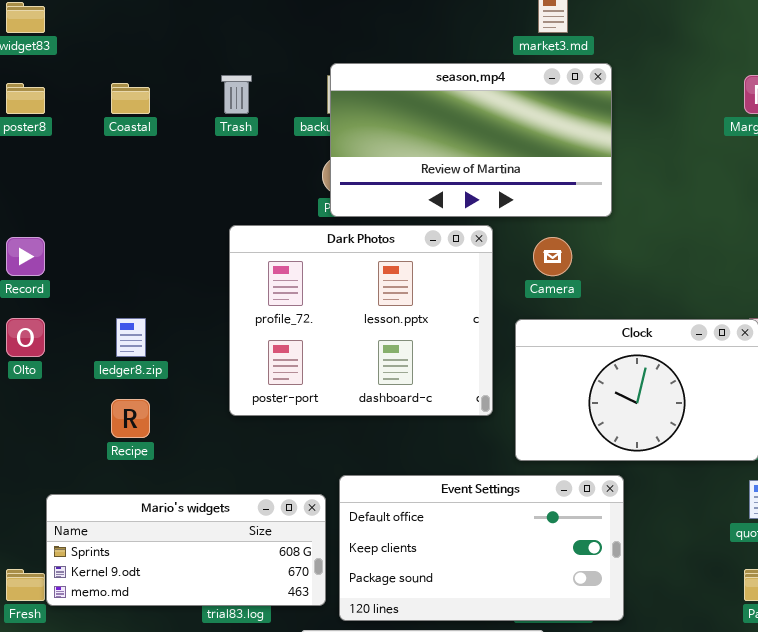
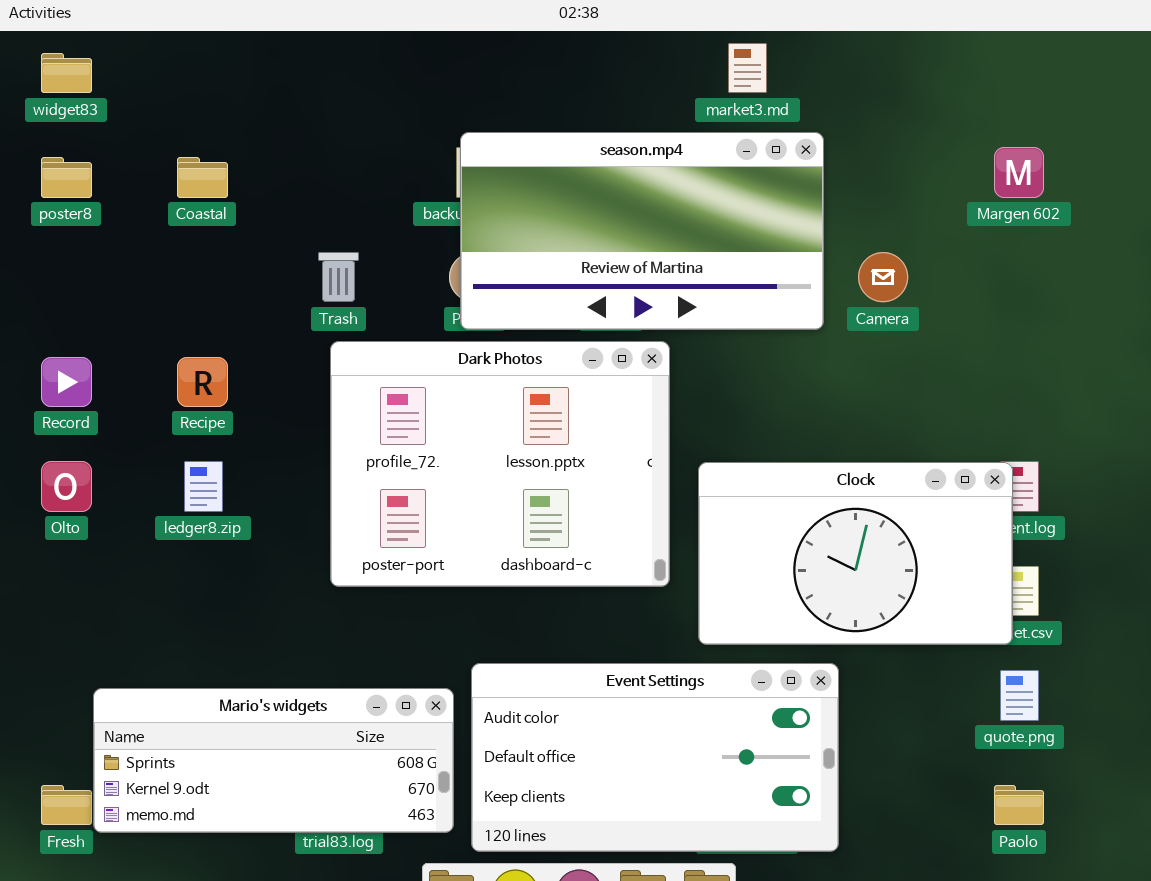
Trash: [221,75,252,114] -> [318,252,359,302], moved
Camera: [533,237,572,276] -> [858,252,908,302], moved
Recipe: [111,399,150,438] -> [177,357,228,407], moved
Event Settings: [339,475,624,621] -> [471,663,839,852], scrolled up 1 row

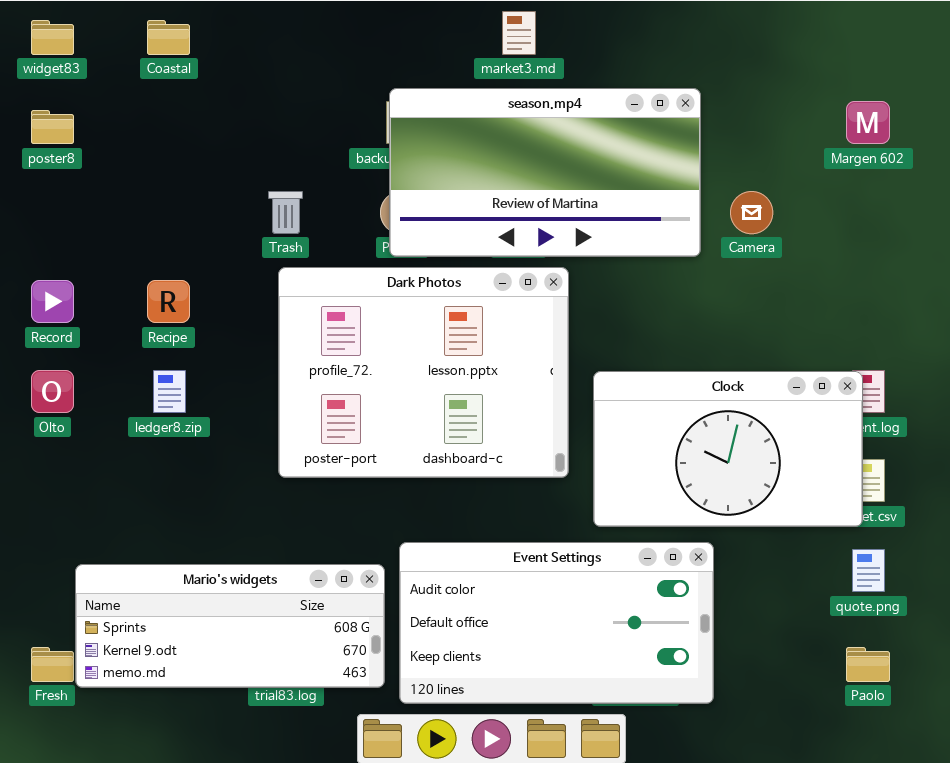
market3.md: [728,43,767,93] -> [502,11,536,55], moved
Coastal: [177,157,228,198] -> [147,20,190,55], moved

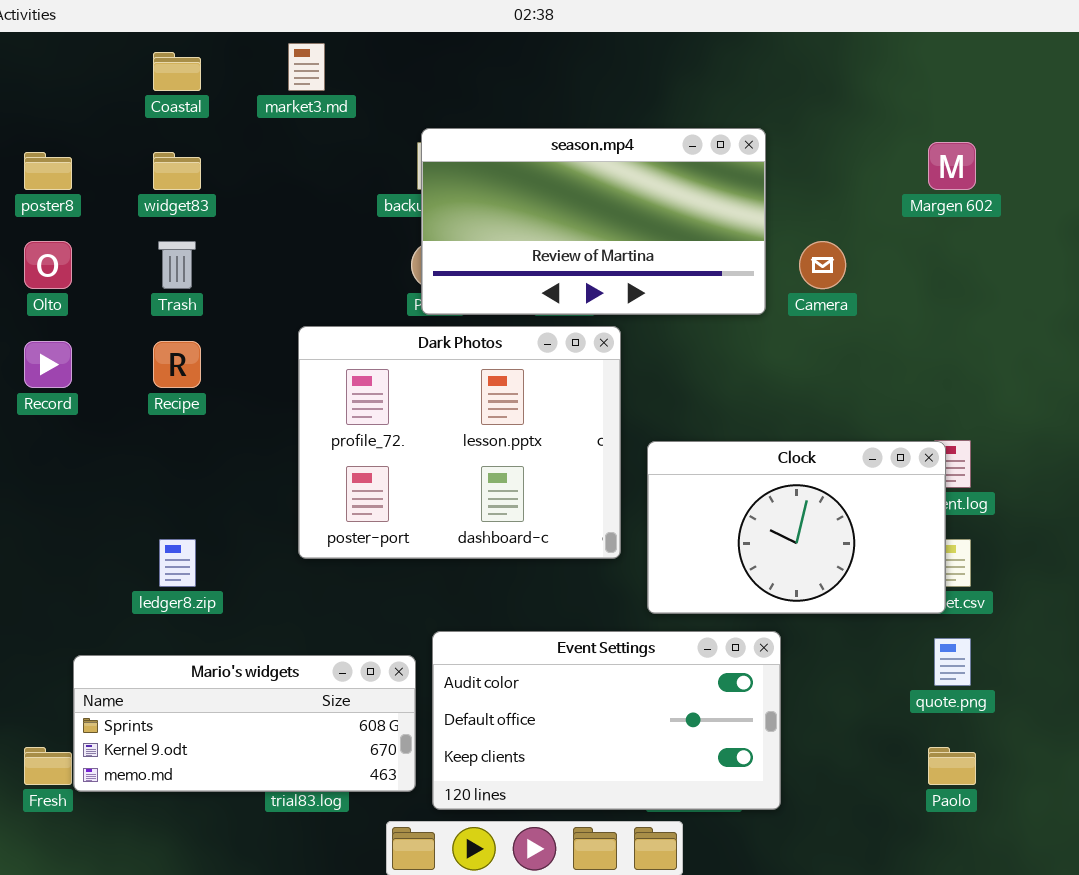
market3.md: [502,11,536,55] -> [288,43,325,91], moved
widget83: [31,20,74,55] -> [153,152,201,190], moved
Trash: [268,191,303,234] -> [158,241,196,289], moved
Olto: [31,370,74,413] -> [24,241,72,289], moved
ledger8.zip: [153,370,186,413] -> [159,539,196,587], moved

